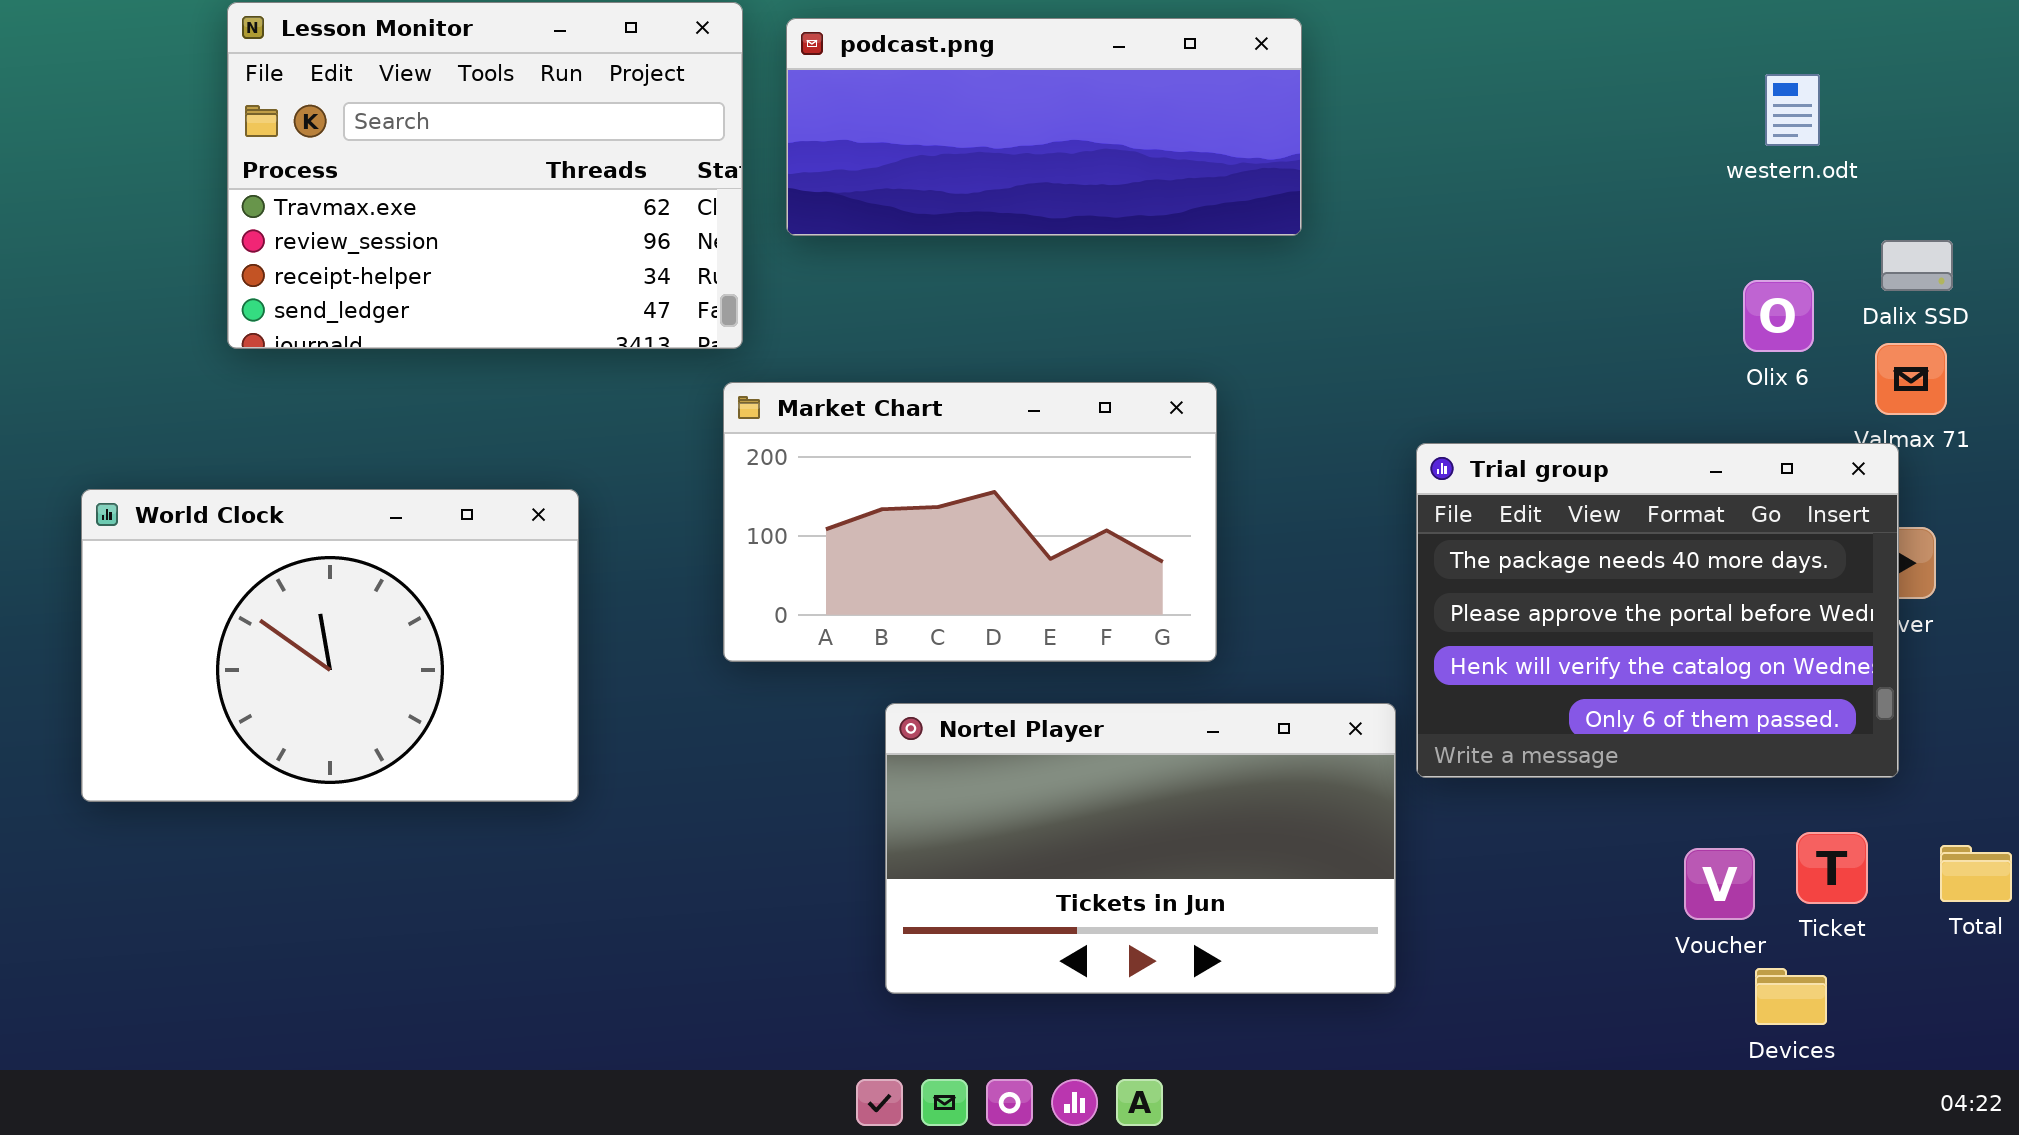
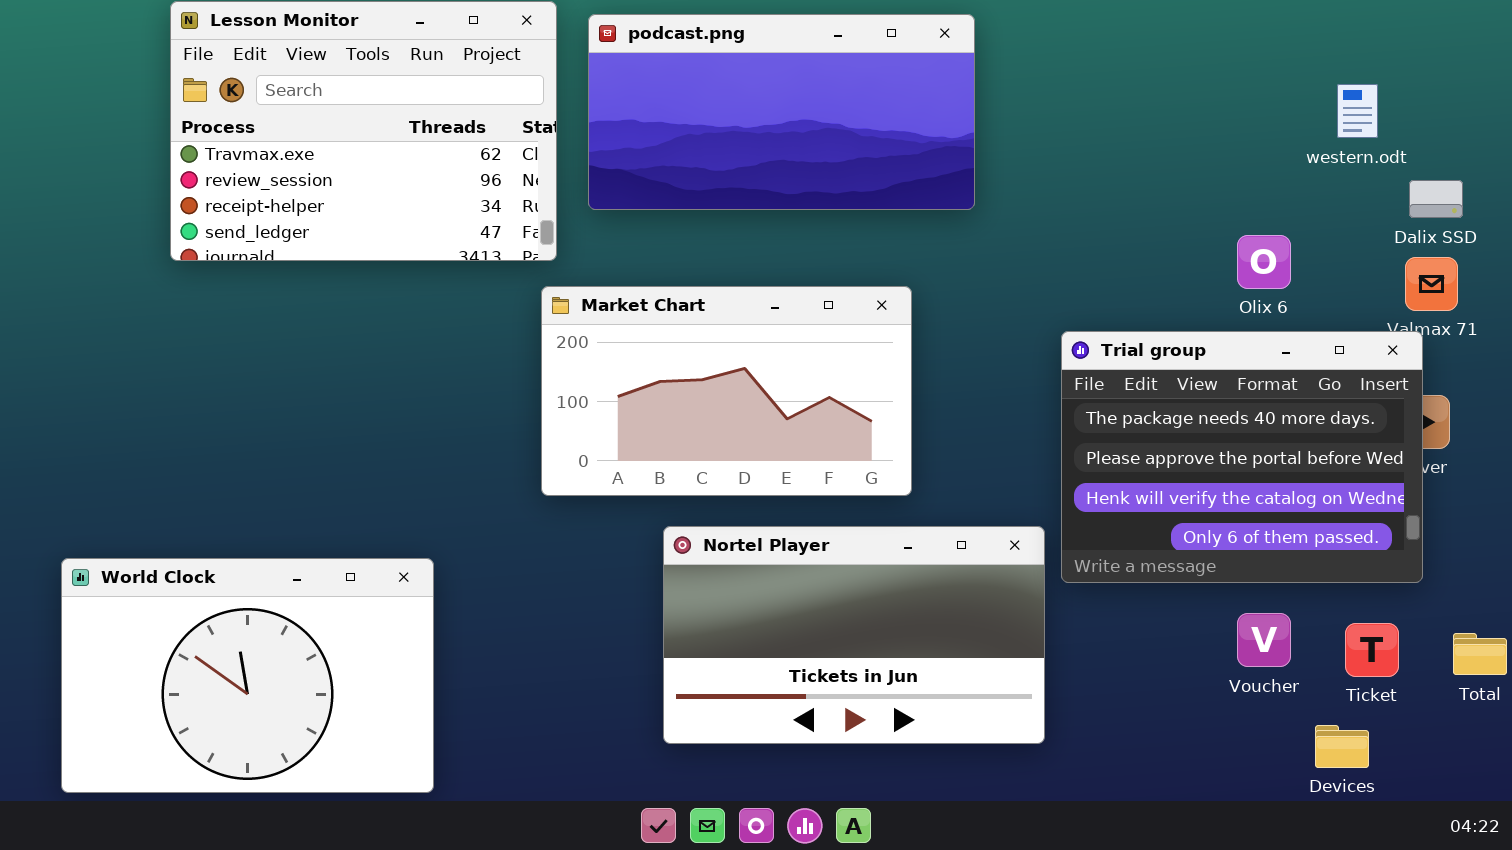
podcast.png: [786,18,1302,236] -> [588,14,975,210], resized
western.odt: [1765,74,1820,146] -> [1337,84,1378,138], moved
Olix 6: [1743,280,1814,352] -> [1237,235,1291,289], moved
World Clock: [81,489,579,802] -> [61,558,434,793], moved
Voucher: [1684,848,1755,920] -> [1237,613,1291,667], moved

